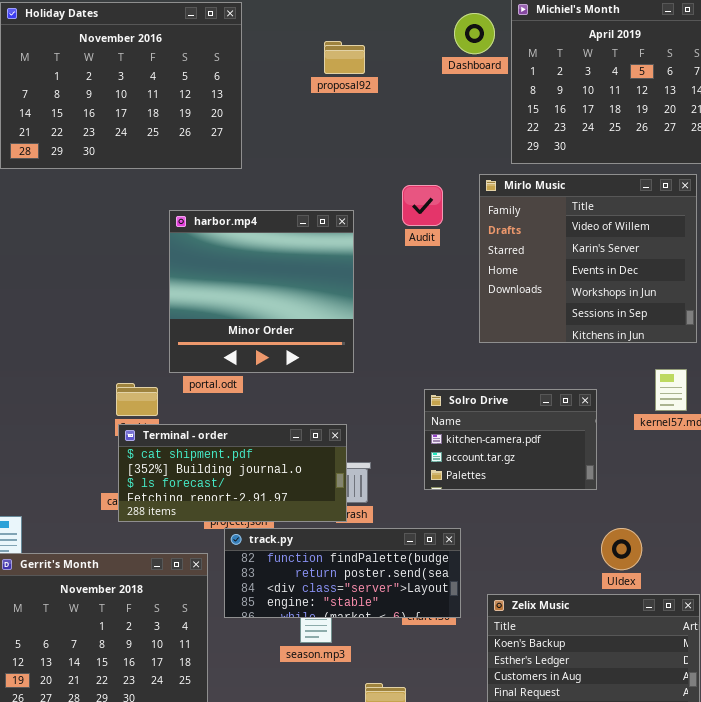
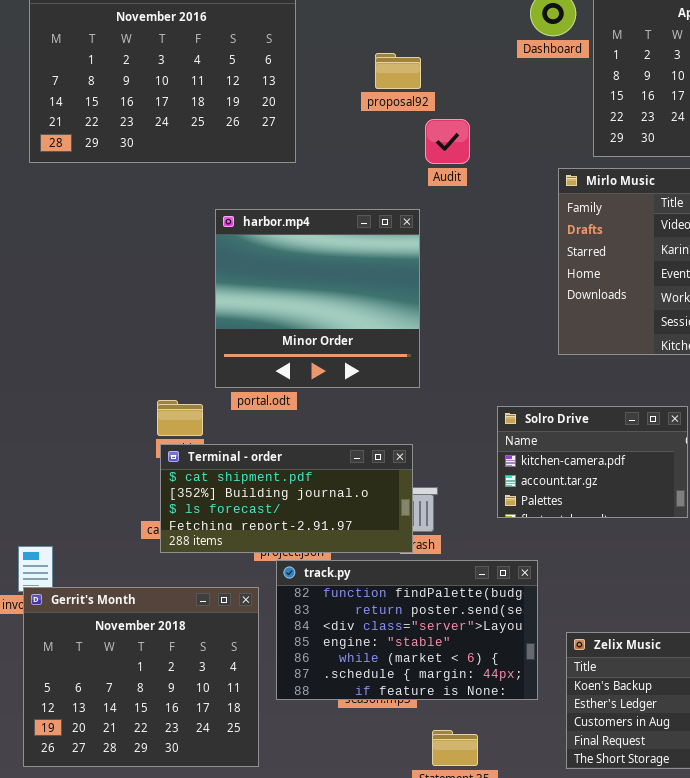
proposal92: [324,41,365,74] -> [375,53,421,89], moved
Audit: [402,185,443,226] -> [425,119,470,164], moved
track.py: [224,528,461,618] -> [276,560,538,700], resized

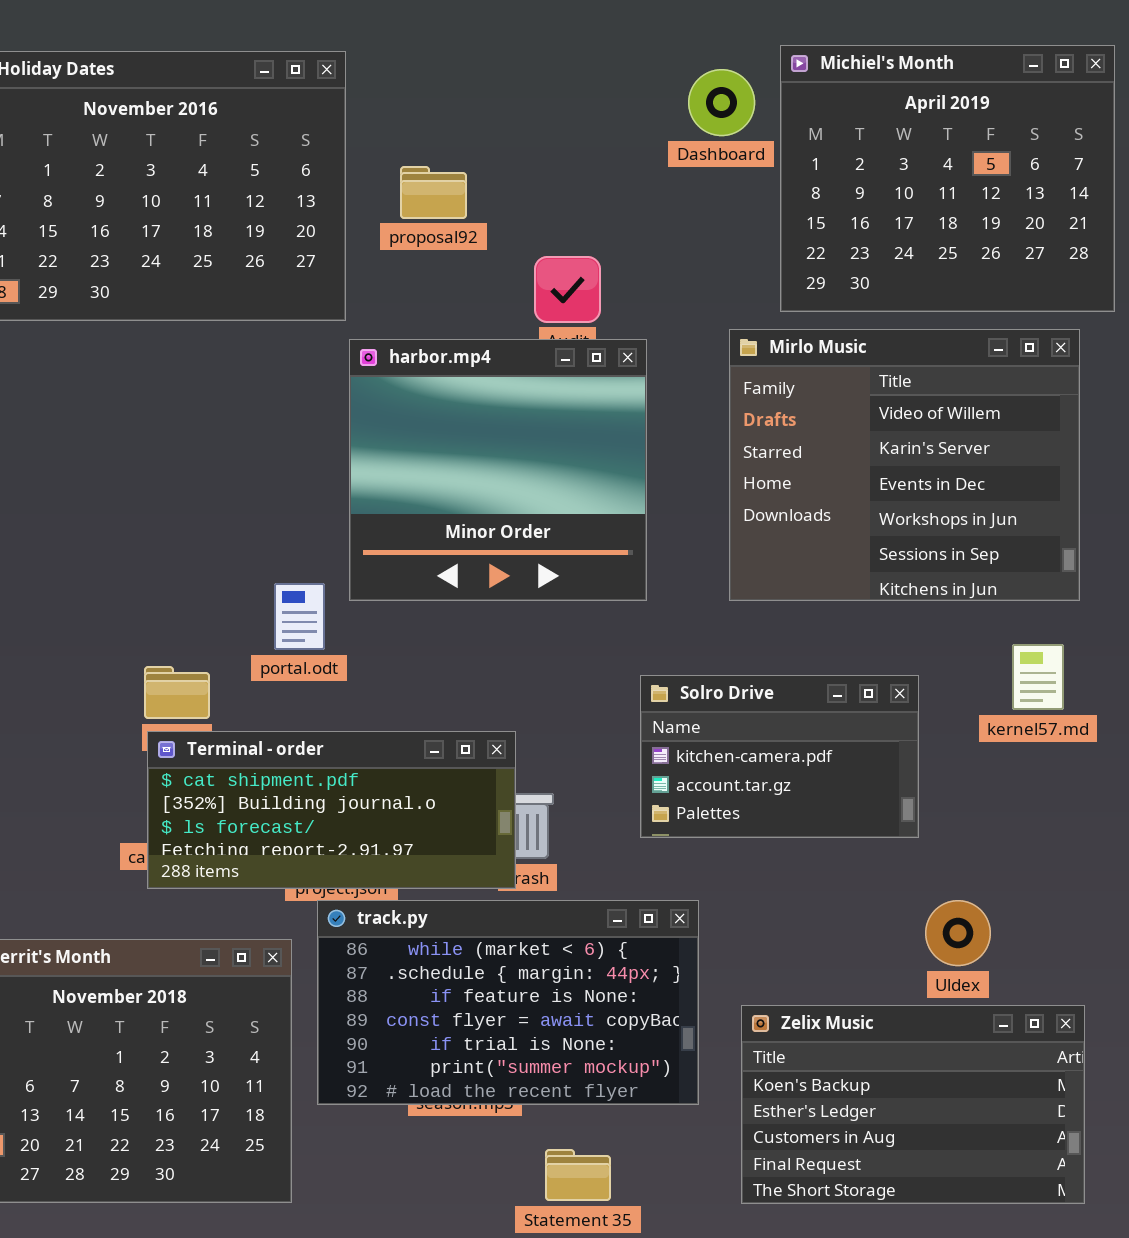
proposal92: [375,53,421,89] -> [400,166,467,219], moved
harbor.mp4: [215,209,420,388] -> [349,339,647,601], moved
track.py: [276,560,538,700] -> [317,900,699,1105], scrolled down 4 rows

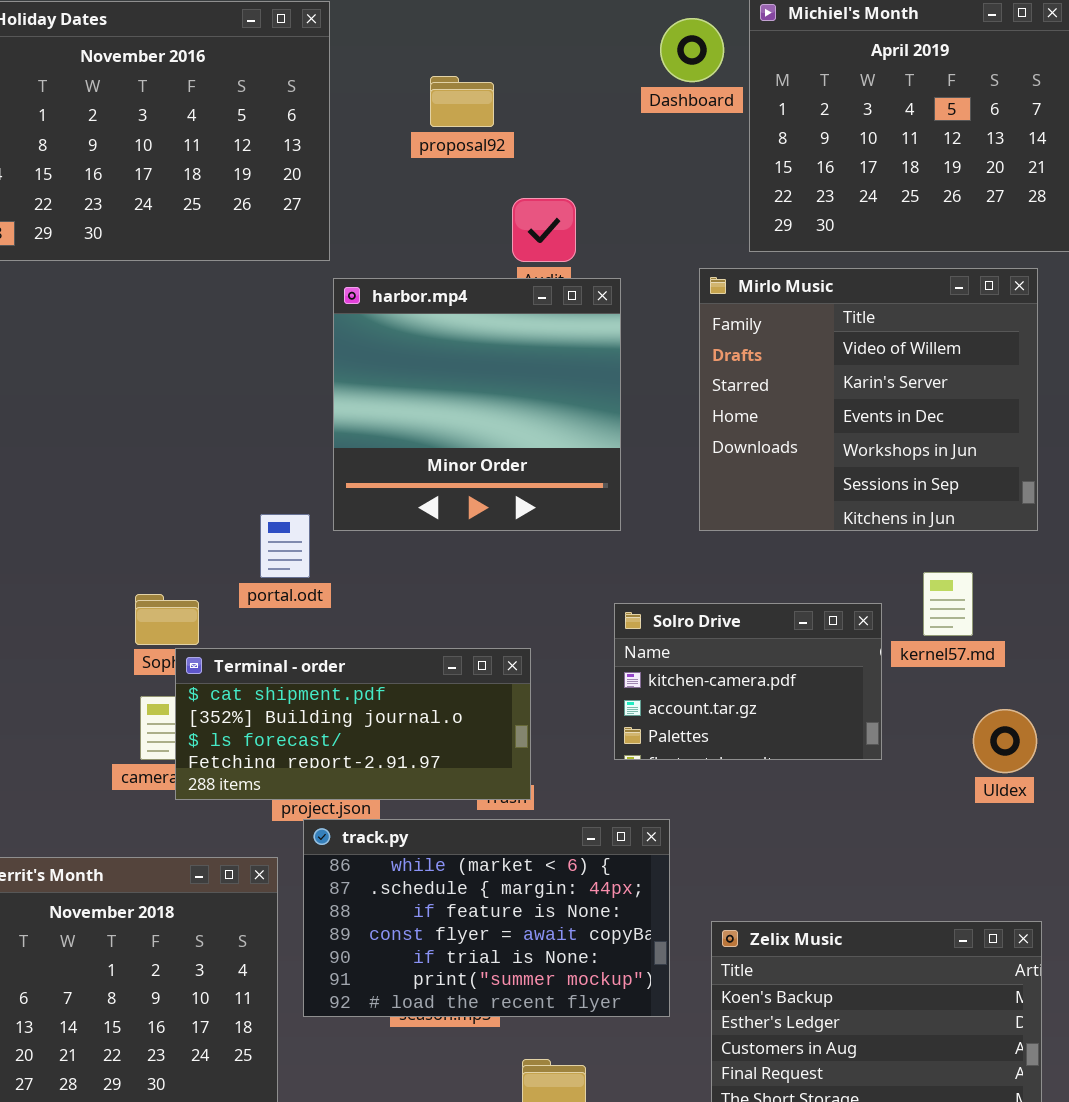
proposal92: [400,166,467,219] -> [430,76,494,127], moved
kernel57.md: [1012,644,1064,710] -> [923,572,973,636], moved
Terminal - order: [147,731,516,889] -> [175,648,531,800], moved
Uldex: [925,900,991,966] -> [973,709,1037,773], moved

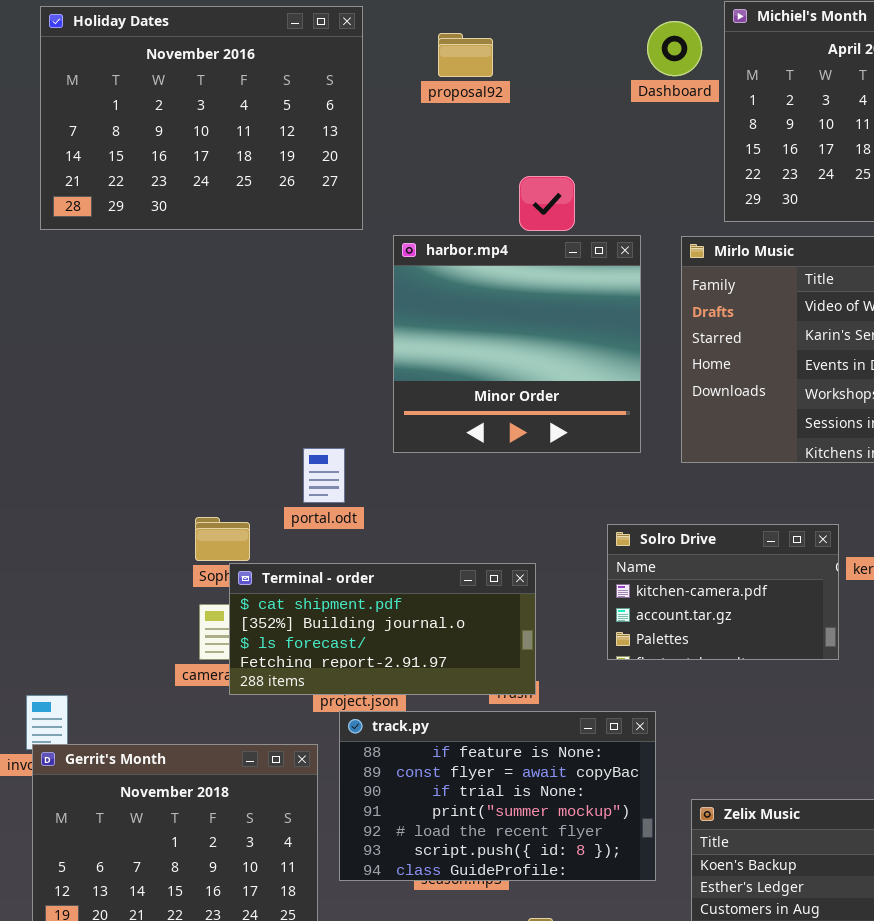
proposal92: [430,76,494,127] -> [438,33,493,77], moved
harbor.mp4: [333,278,621,531] -> [393,235,641,453], moved
track.py: [303,819,670,1017] -> [339,711,656,881], scrolled down 2 rows

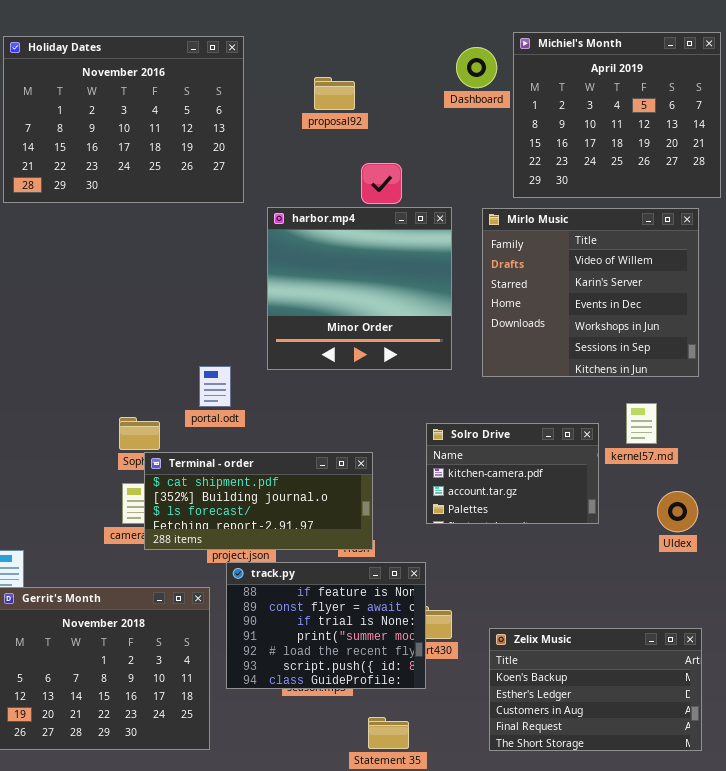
proposal92: [438,33,493,77] -> [314,77,355,110], moved
track.py: [339,711,656,881] -> [226,562,426,689], resized

